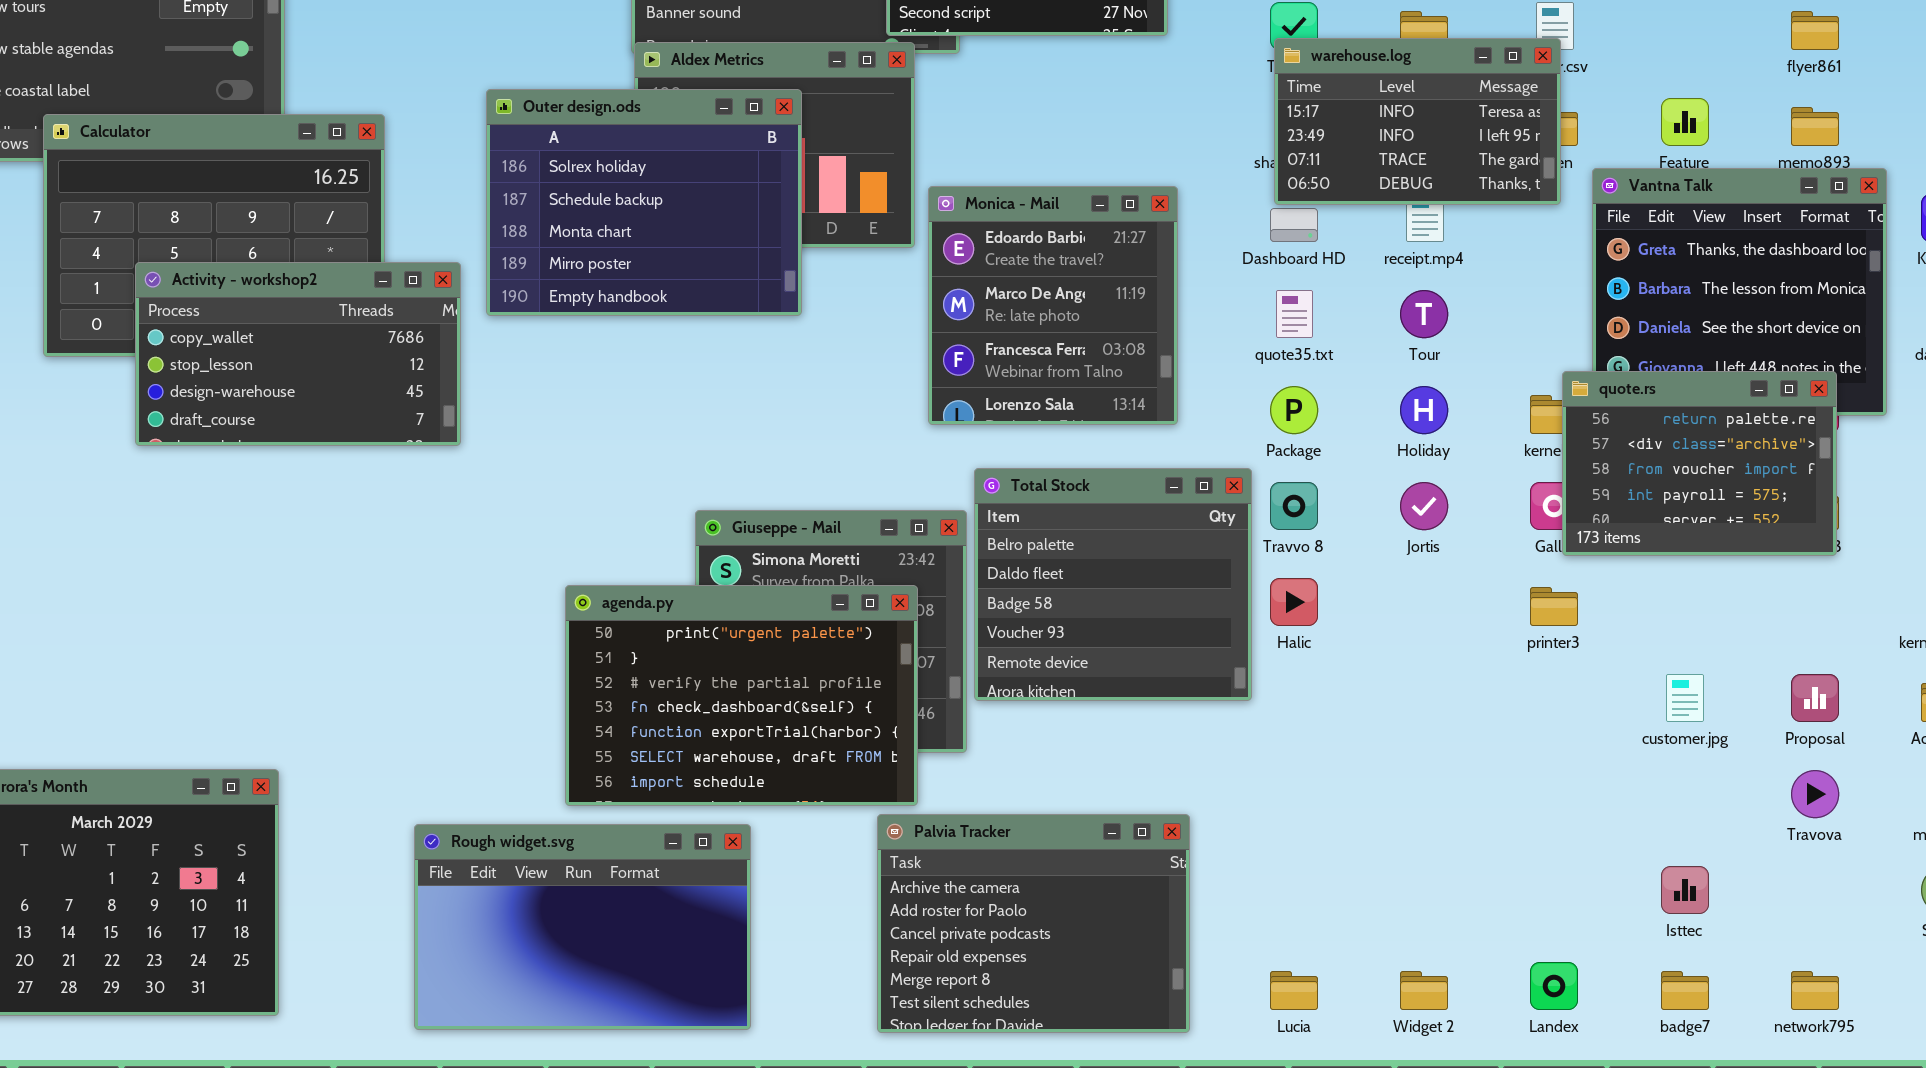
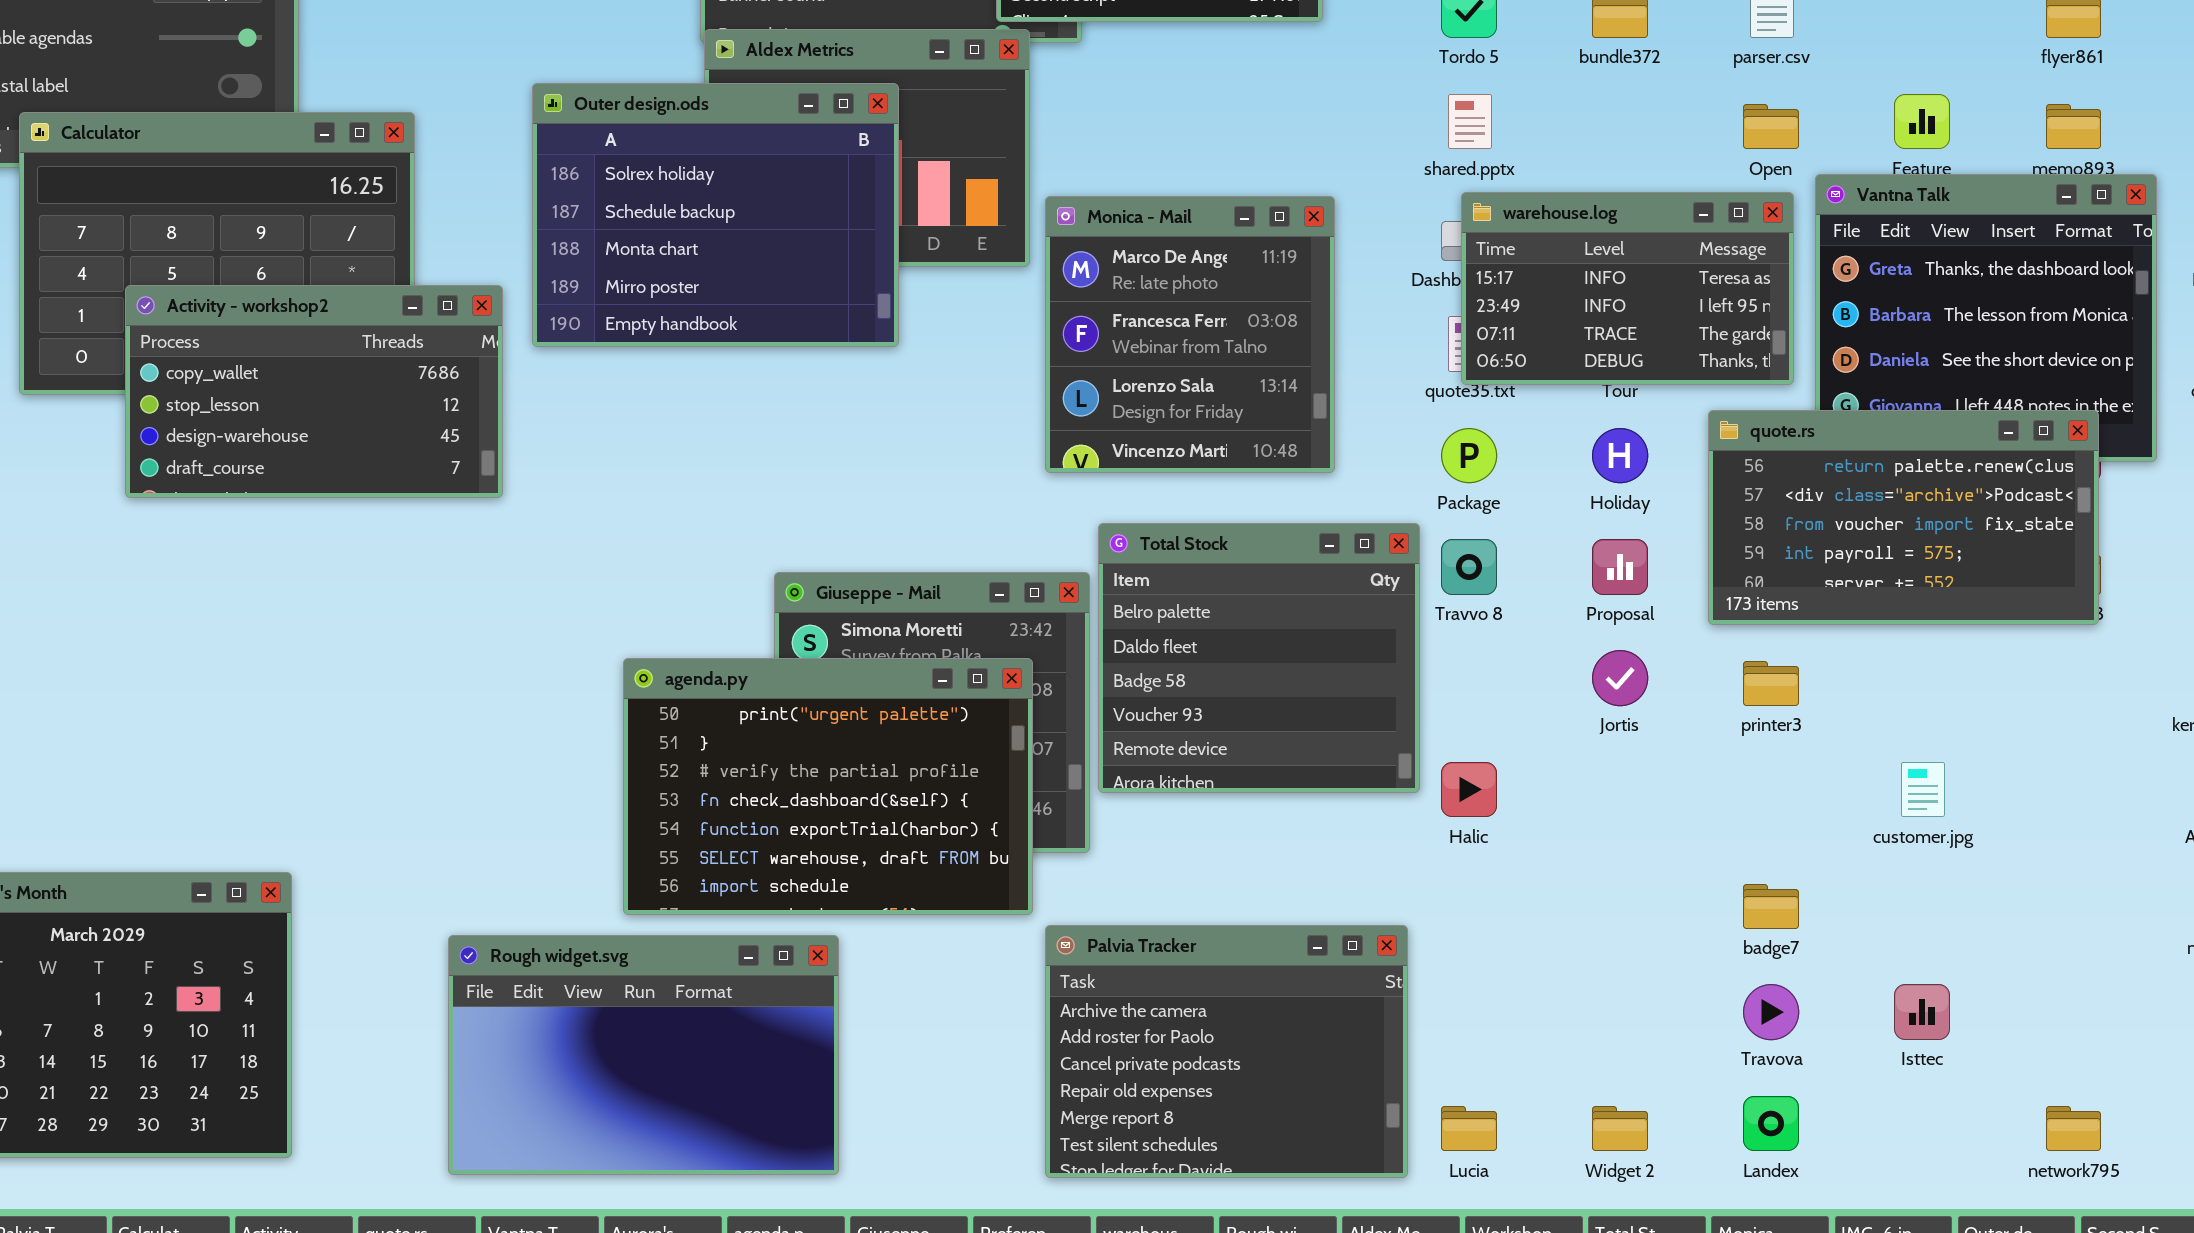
warehouse.log: [1274,38,1561,205] -> [1461,192,1794,385], moved
Monica - Mail: [928,186,1178,425] -> [1045,196,1335,473], scrolled down 1 row
quote.rs: [1562,371,1837,556] -> [1708,410,2099,625], resized
Jortis: [1400,482,1448,530] -> [1592,650,1648,706], moved
Halic: [1270,578,1318,626] -> [1441,762,1497,817], moved
Proposal: [1791,674,1839,722] -> [1592,539,1648,595], moved
Travova: [1791,770,1839,818] -> [1743,984,1799,1040], moved
Palvia Tracker: [877,814,1190,1033] -> [1045,925,1408,1178], moved
badge7: [1661,971,1709,1010] -> [1743,884,1799,929], moved

